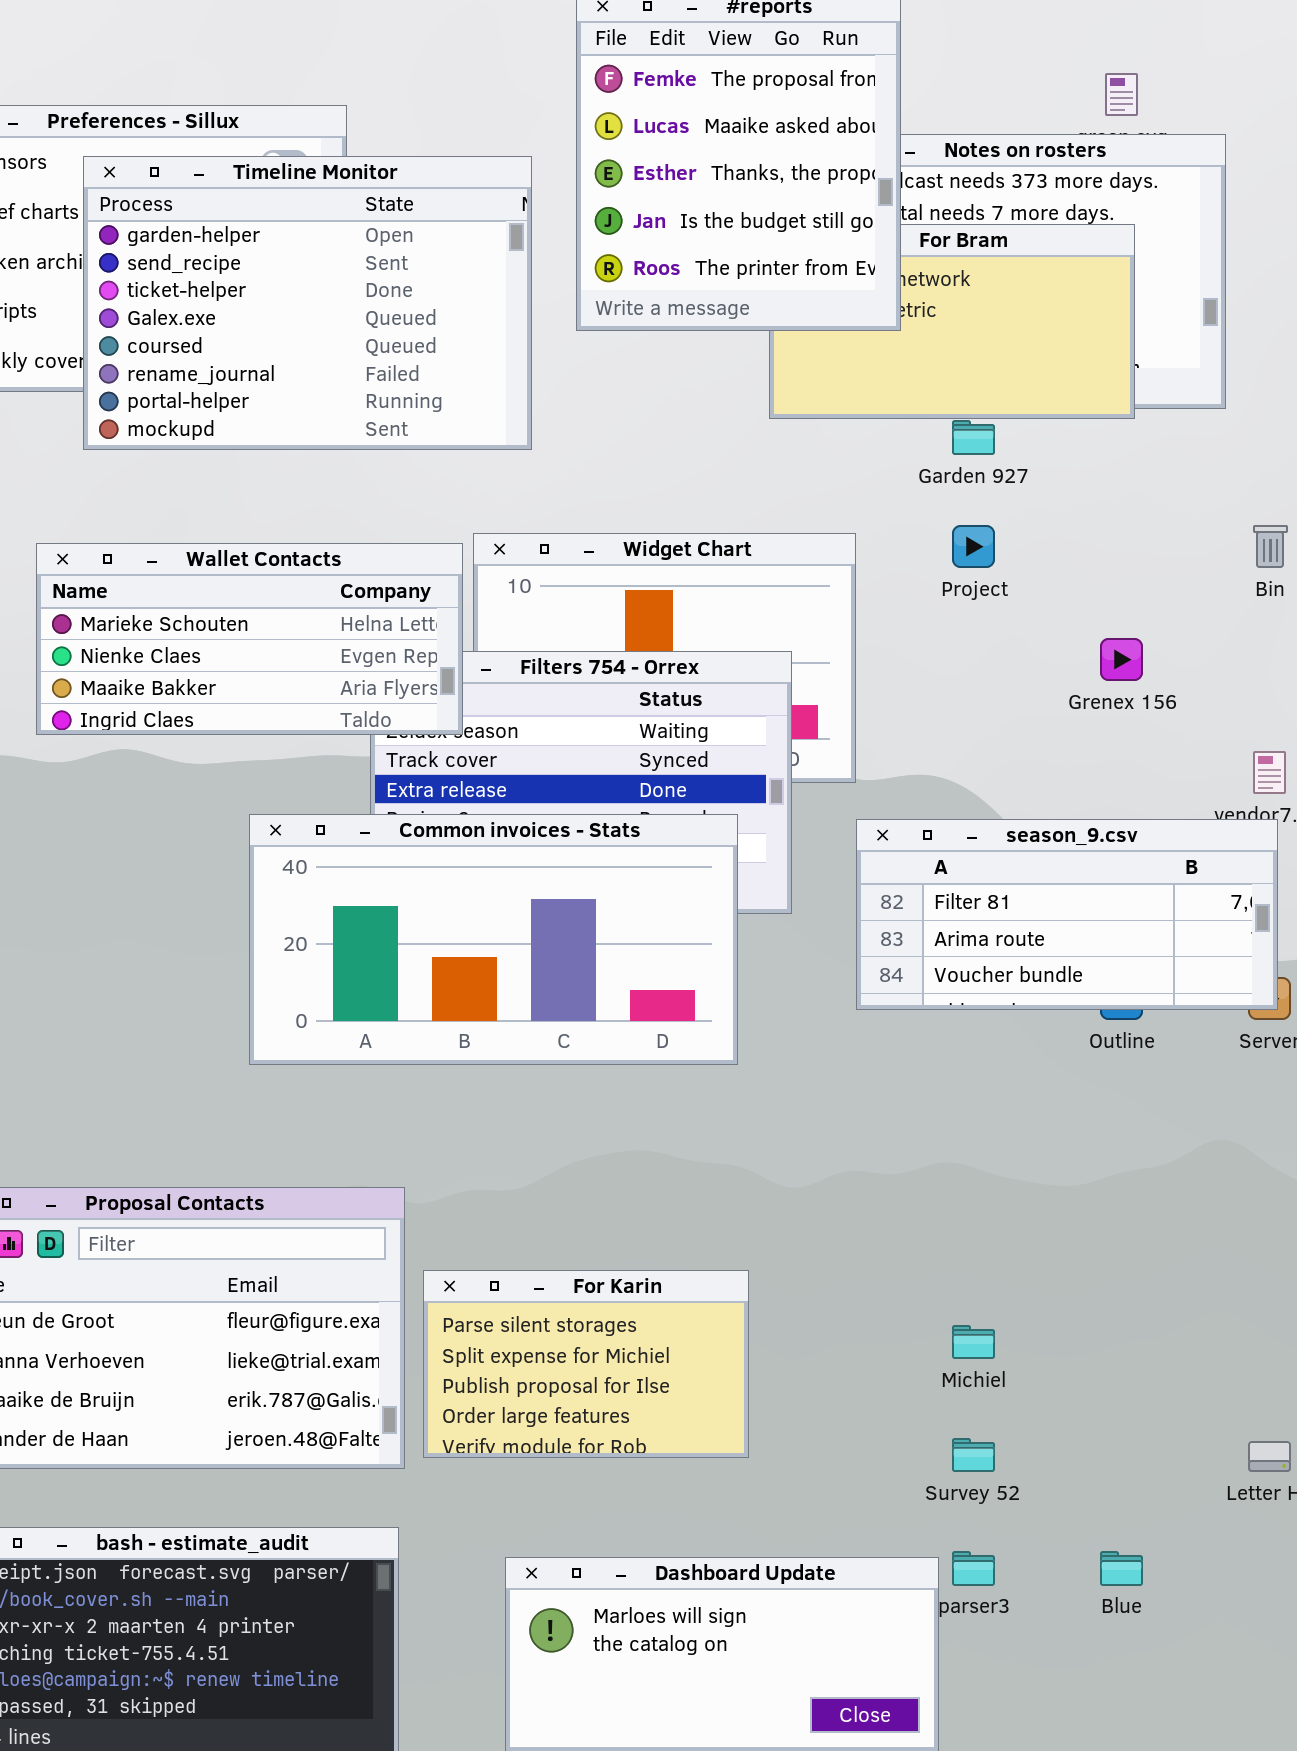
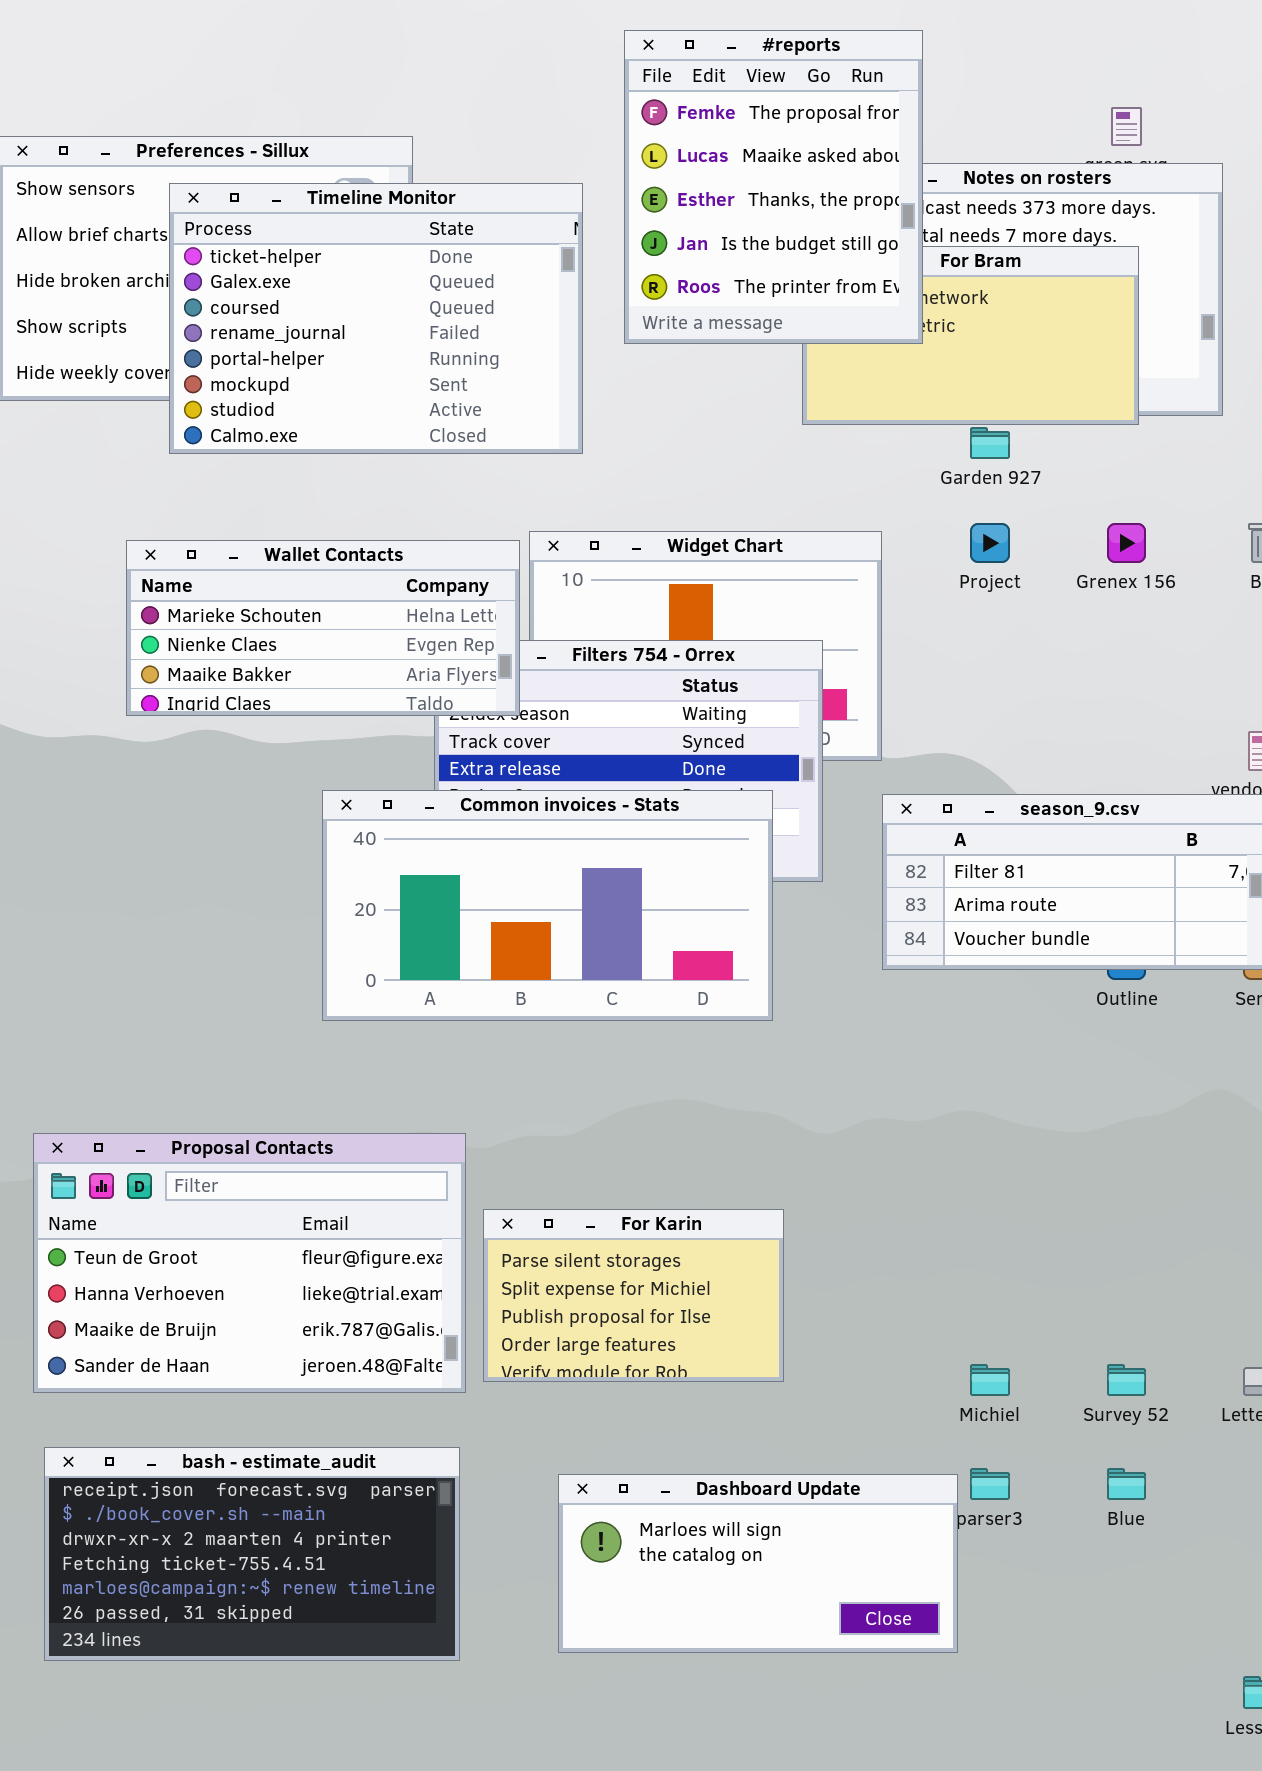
Timeline Monitor: [83,156,532,450] -> [169,183,583,454], scrolled down 2 rows
Grenex 156: [1100,638,1143,681] -> [1107,523,1146,563], moved
Michiel: [952,1325,995,1359] -> [970,1364,1010,1396], moved
Survey 52: [952,1438,995,1472] -> [1107,1364,1146,1396], moved

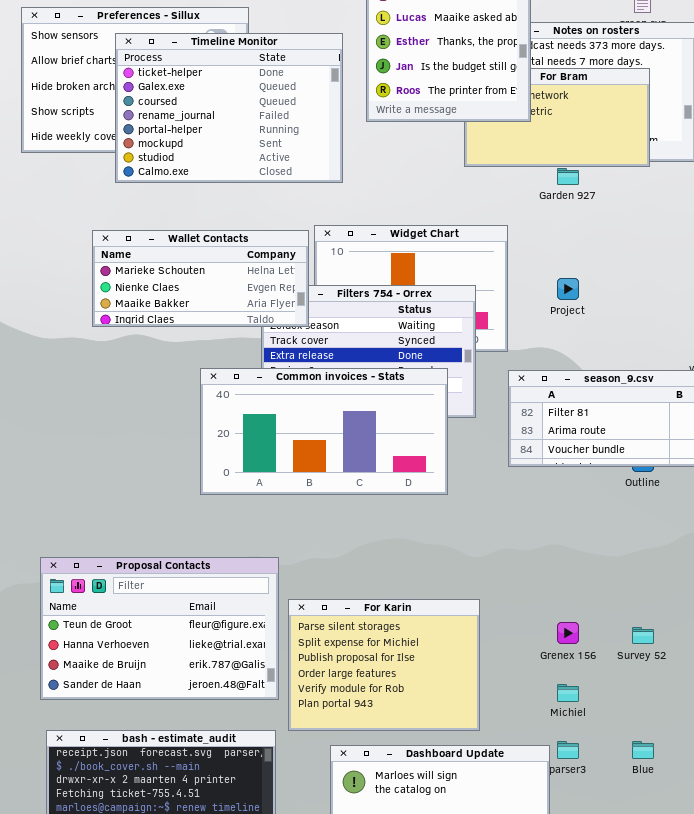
Project: [970,523,1010,563] -> [557,278,579,300], moved
Grenex 156: [1107,523,1146,563] -> [557,622,579,644], moved
For Karin: [483,1209,784,1382] -> [288,599,480,731], resized
Survey 52: [1107,1364,1146,1396] -> [632,627,654,644], moved

